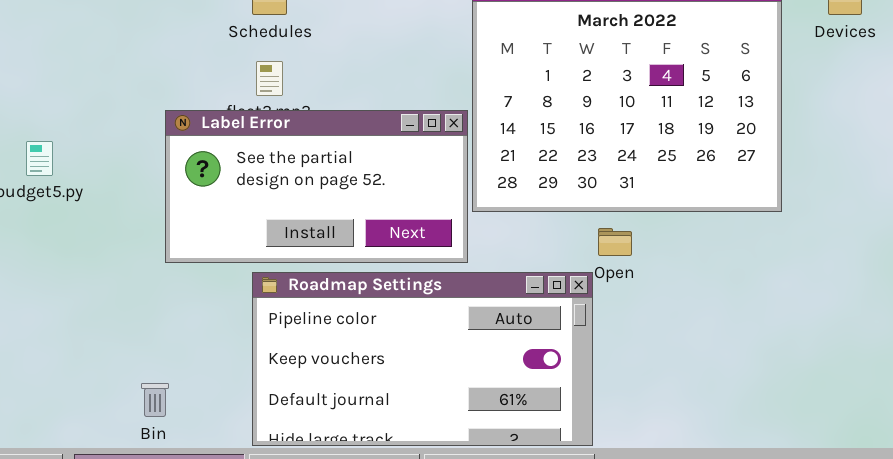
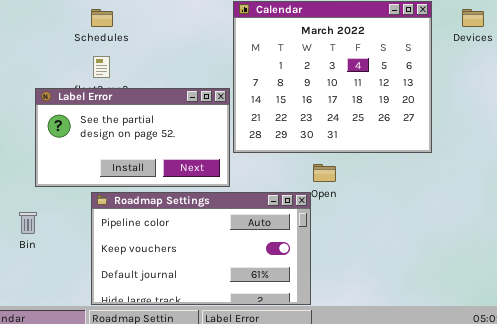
Bin: [141,383,169,417] -> [19,212,37,234], moved

